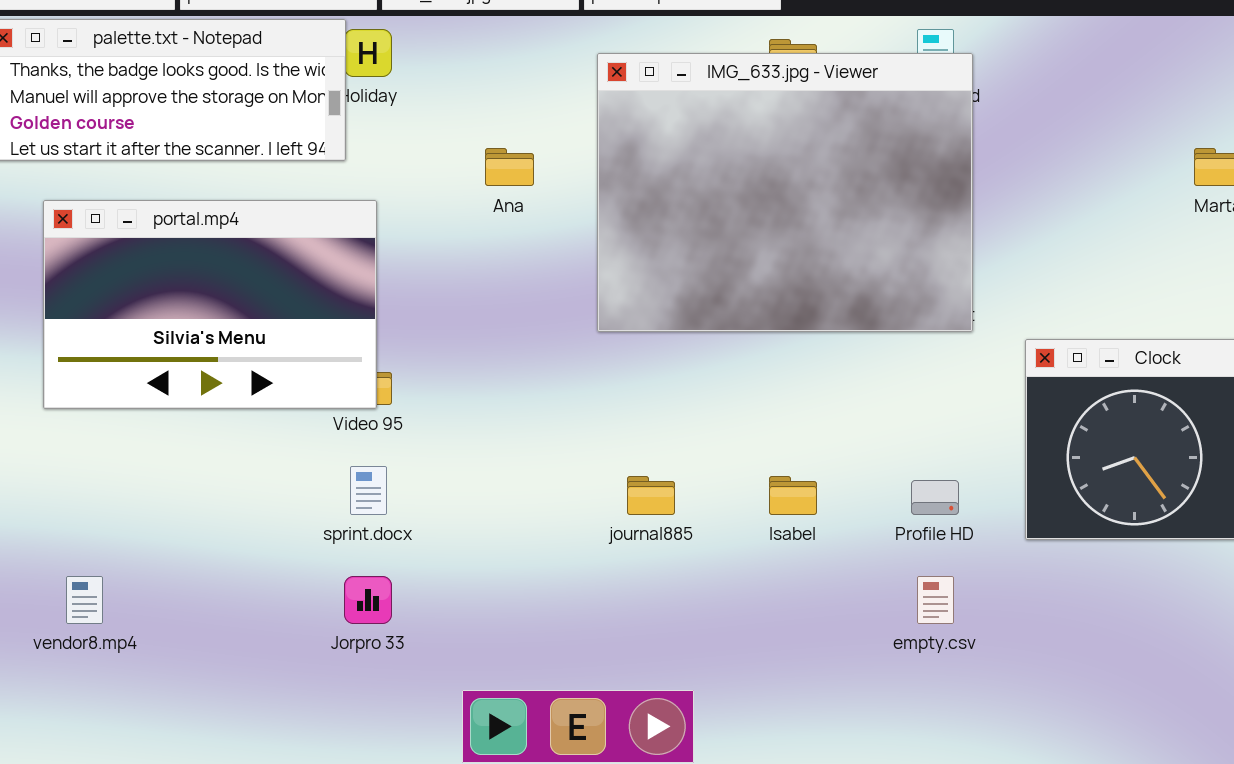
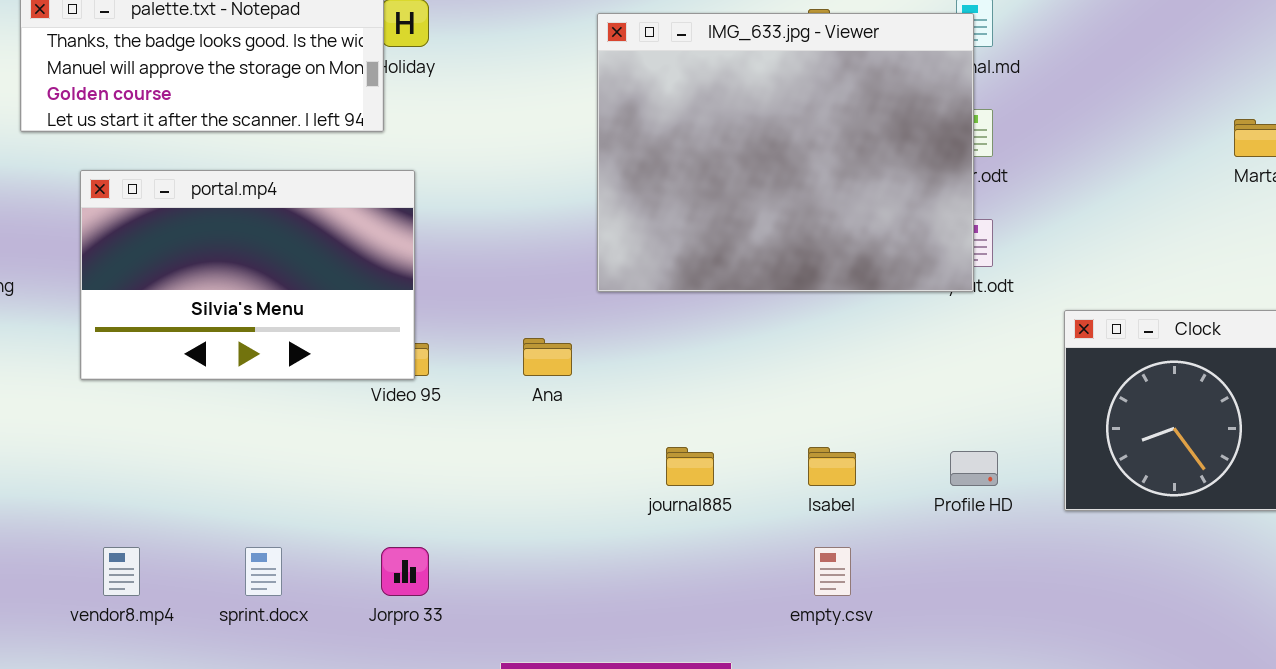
IMG_633.jpg - Viewer: [597,53,973,332] -> [597,13,974,292], moved
Ana: [485,148,534,186] -> [523,338,572,376], moved
sprint.docx: [350,466,387,515] -> [245,547,282,596], moved
empty.csv: [917,576,954,624] -> [814,547,851,596], moved

